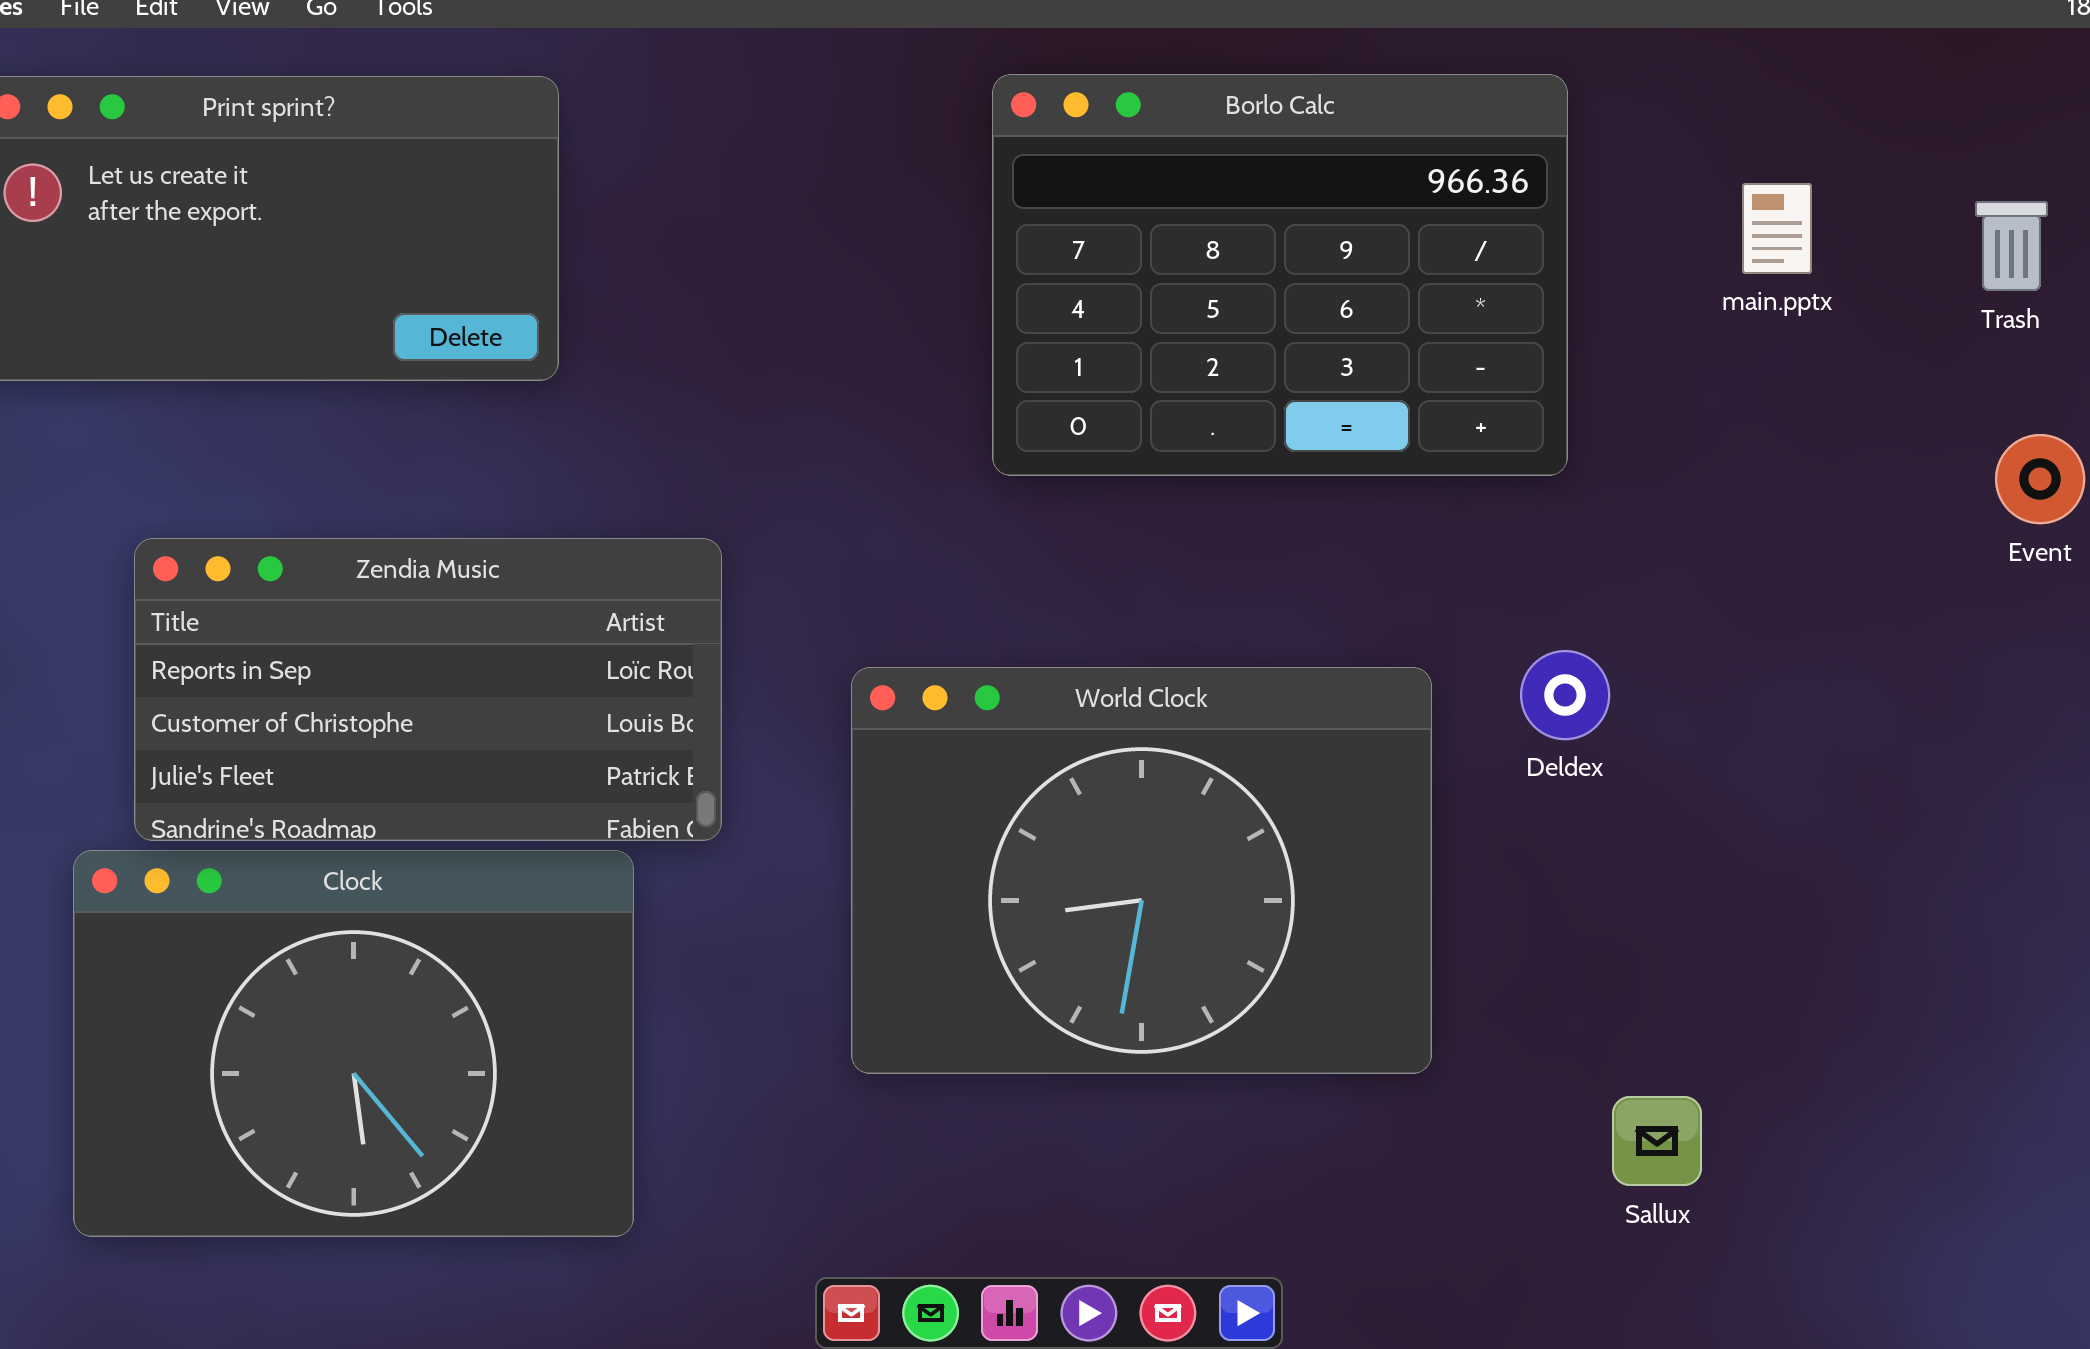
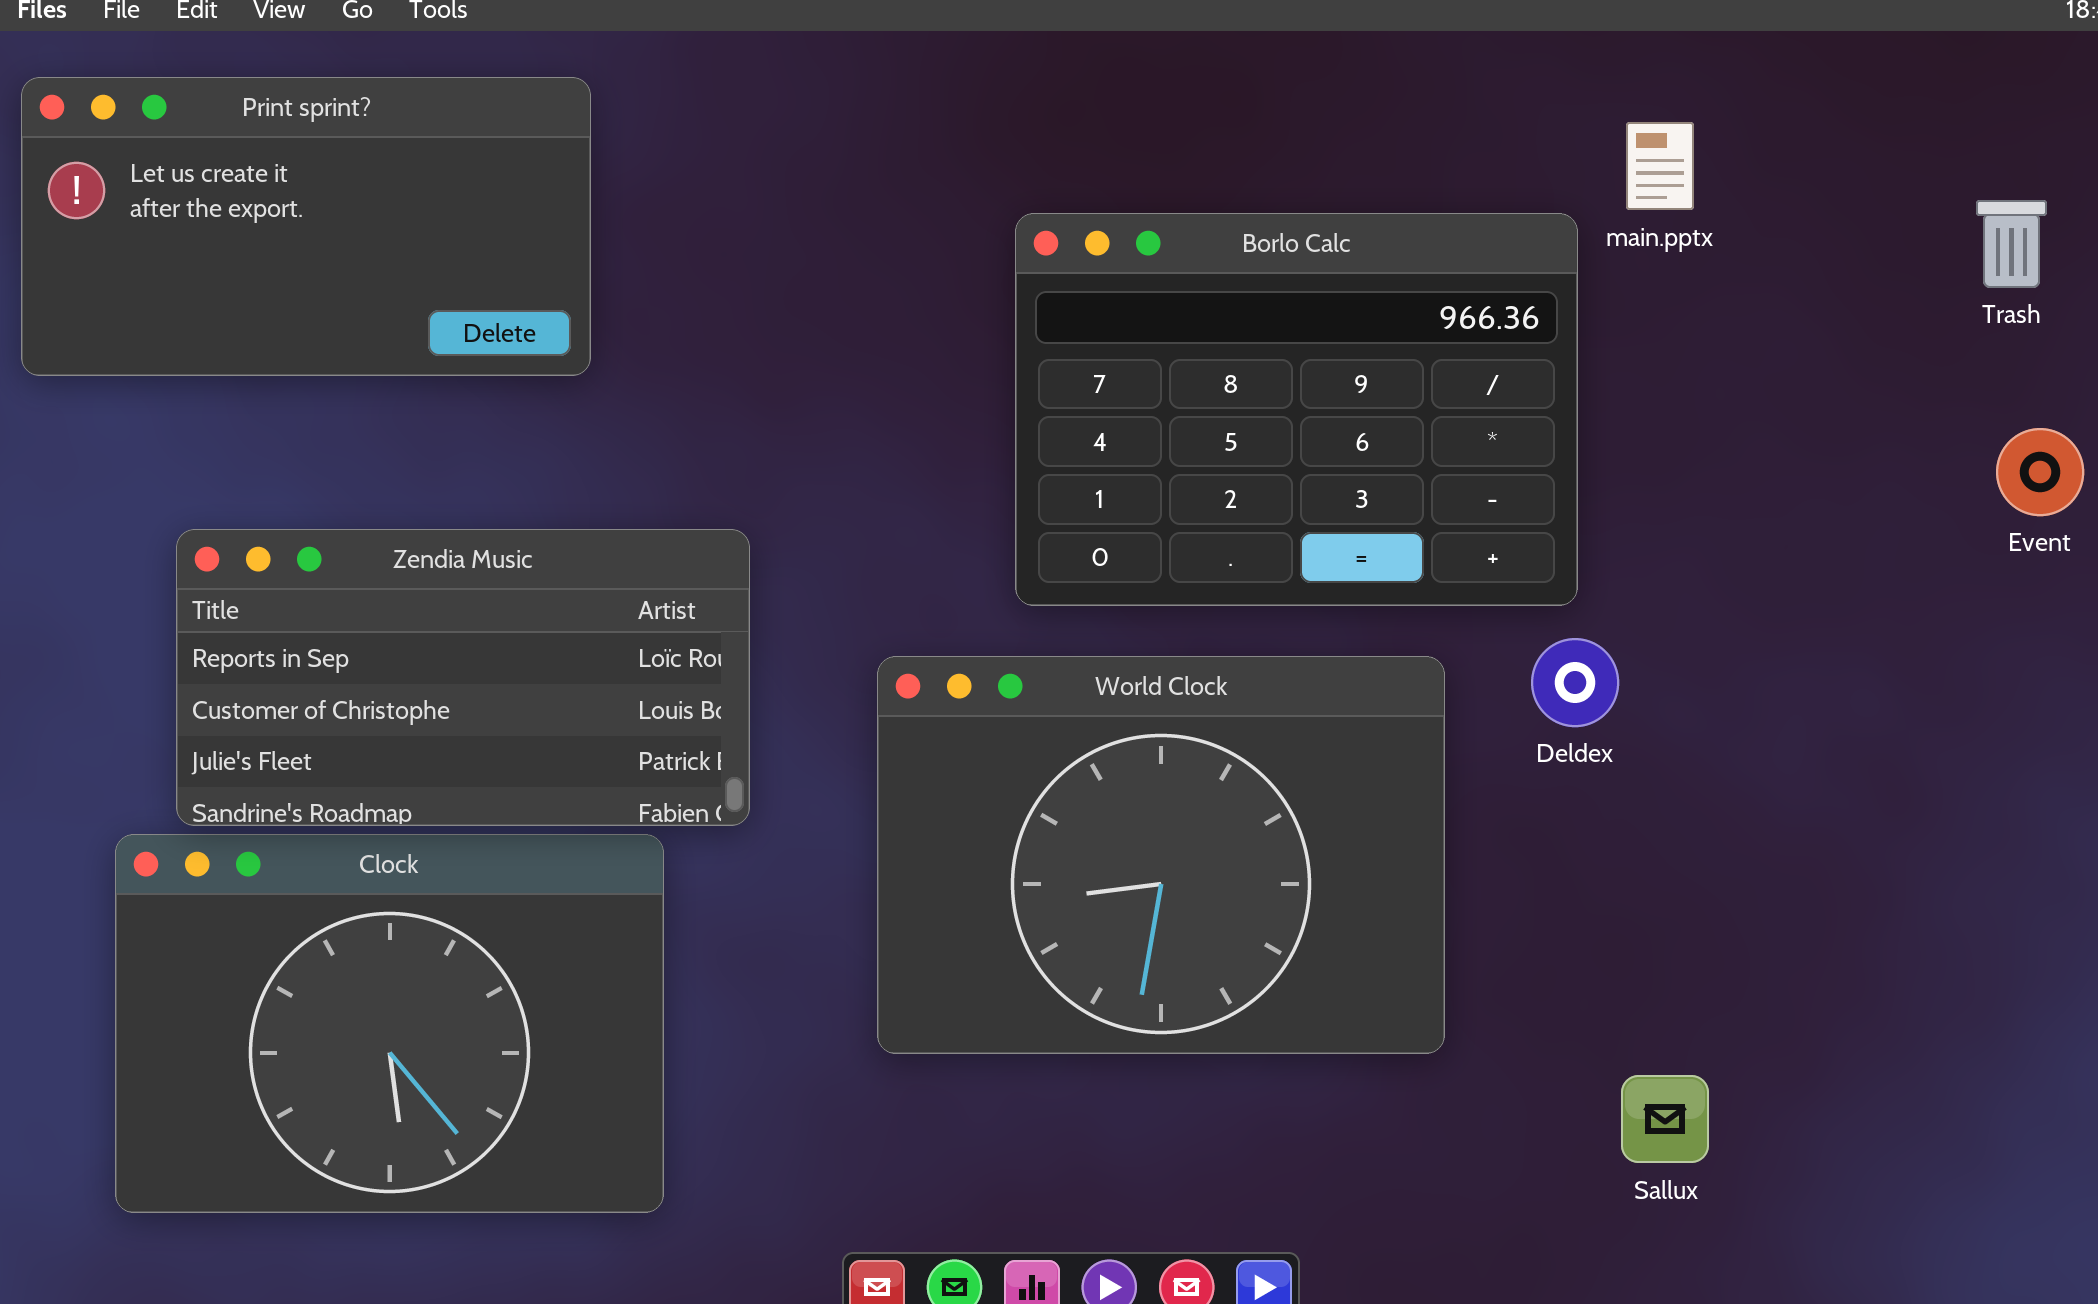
Borlo Calc: [992,74,1568,476] -> [1015,213,1578,606], moved
main.pptx: [1742,183,1812,274] -> [1626,122,1694,210], moved

